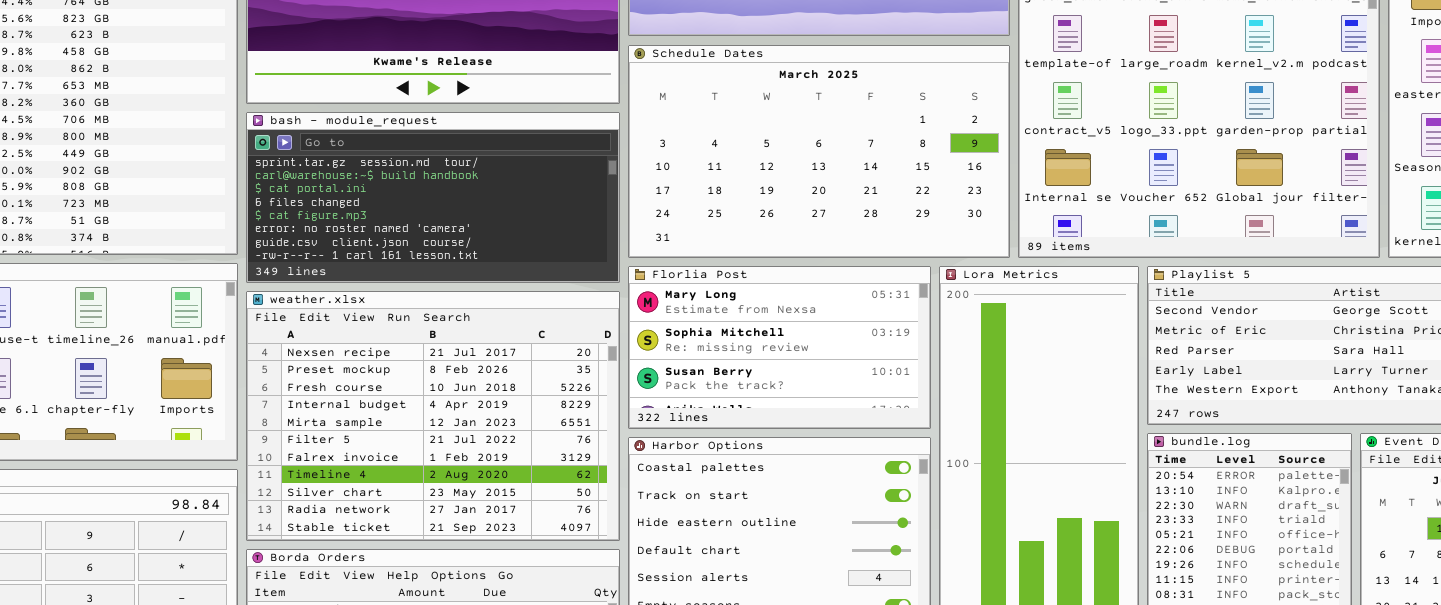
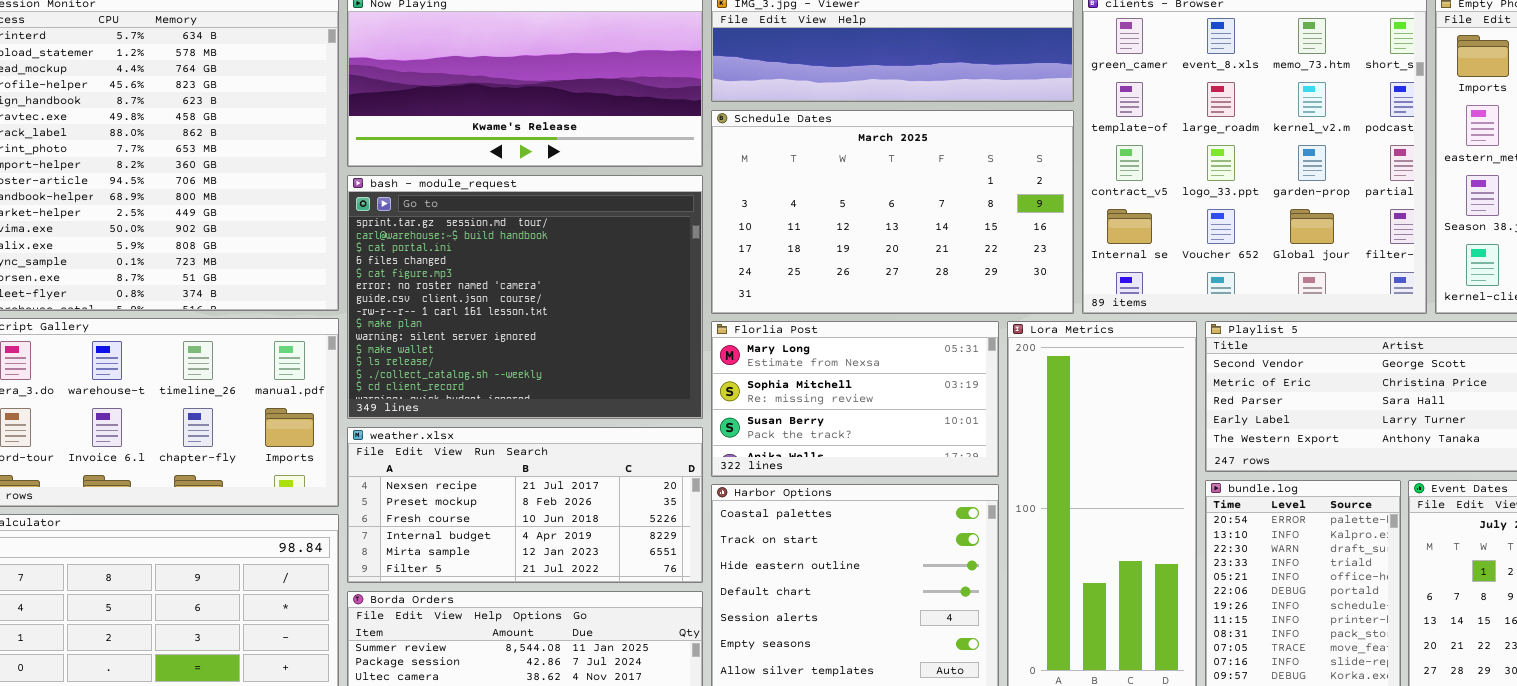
bash - module_request: [246,112,620,283] -> [347,175,703,419], resized
weather.xlsx: [246,291,620,541] -> [347,427,703,583], resized

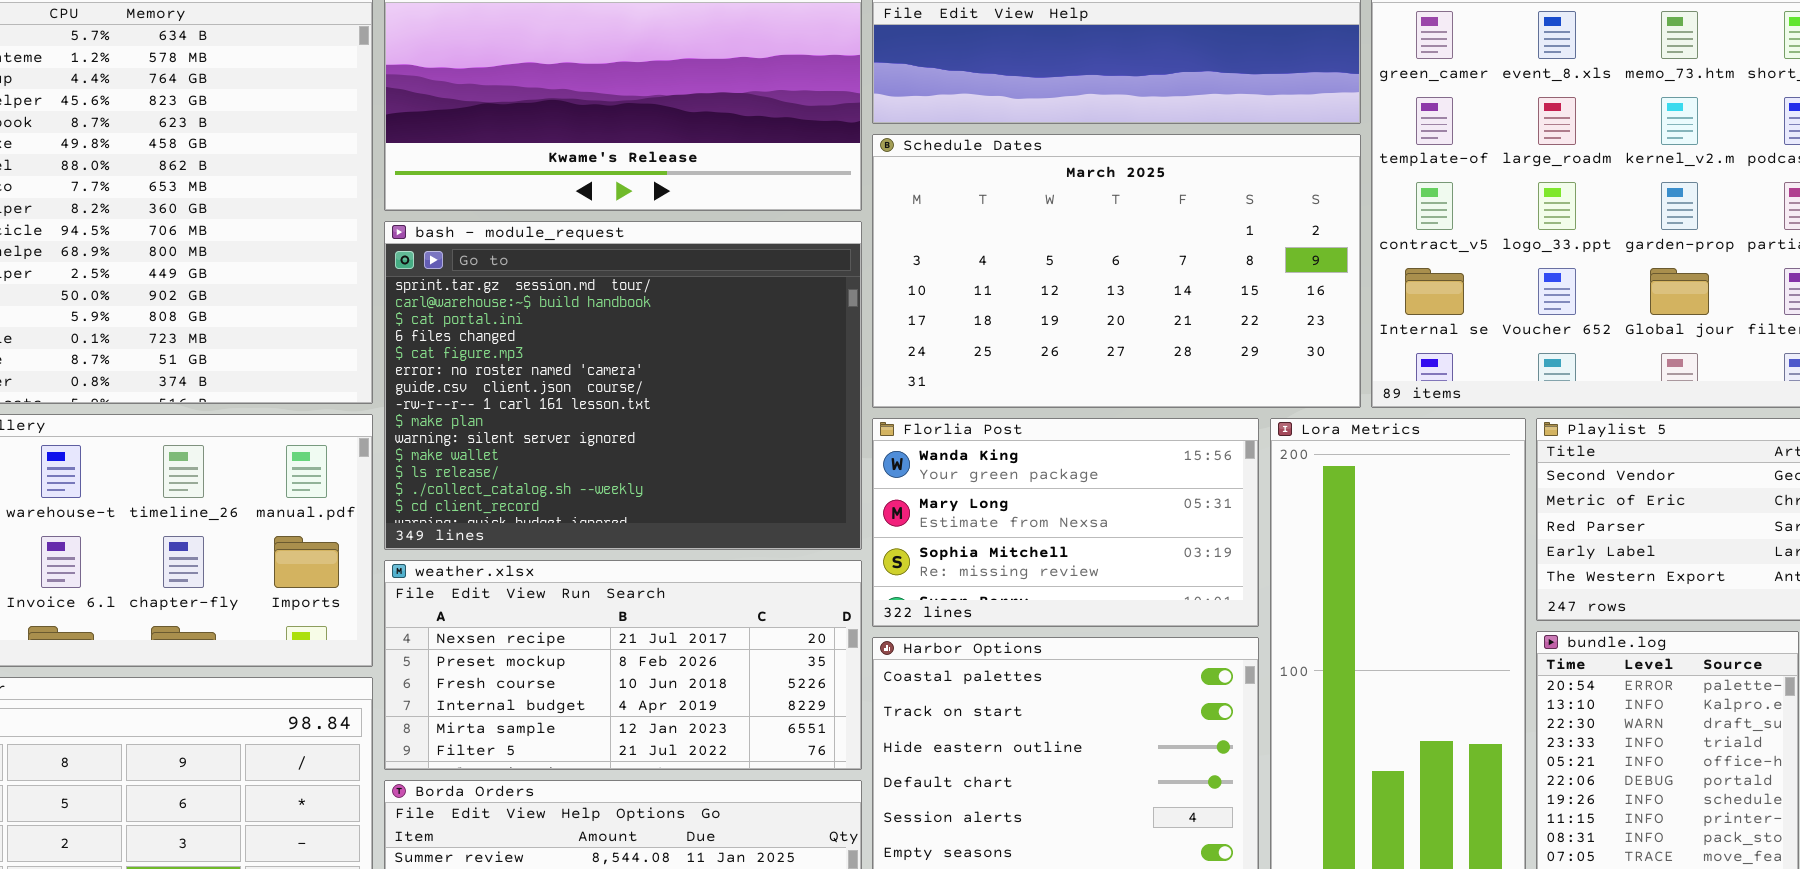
Florlia Post: [711,321,999,477] -> [872,418,1259,627], scrolled up 1 row

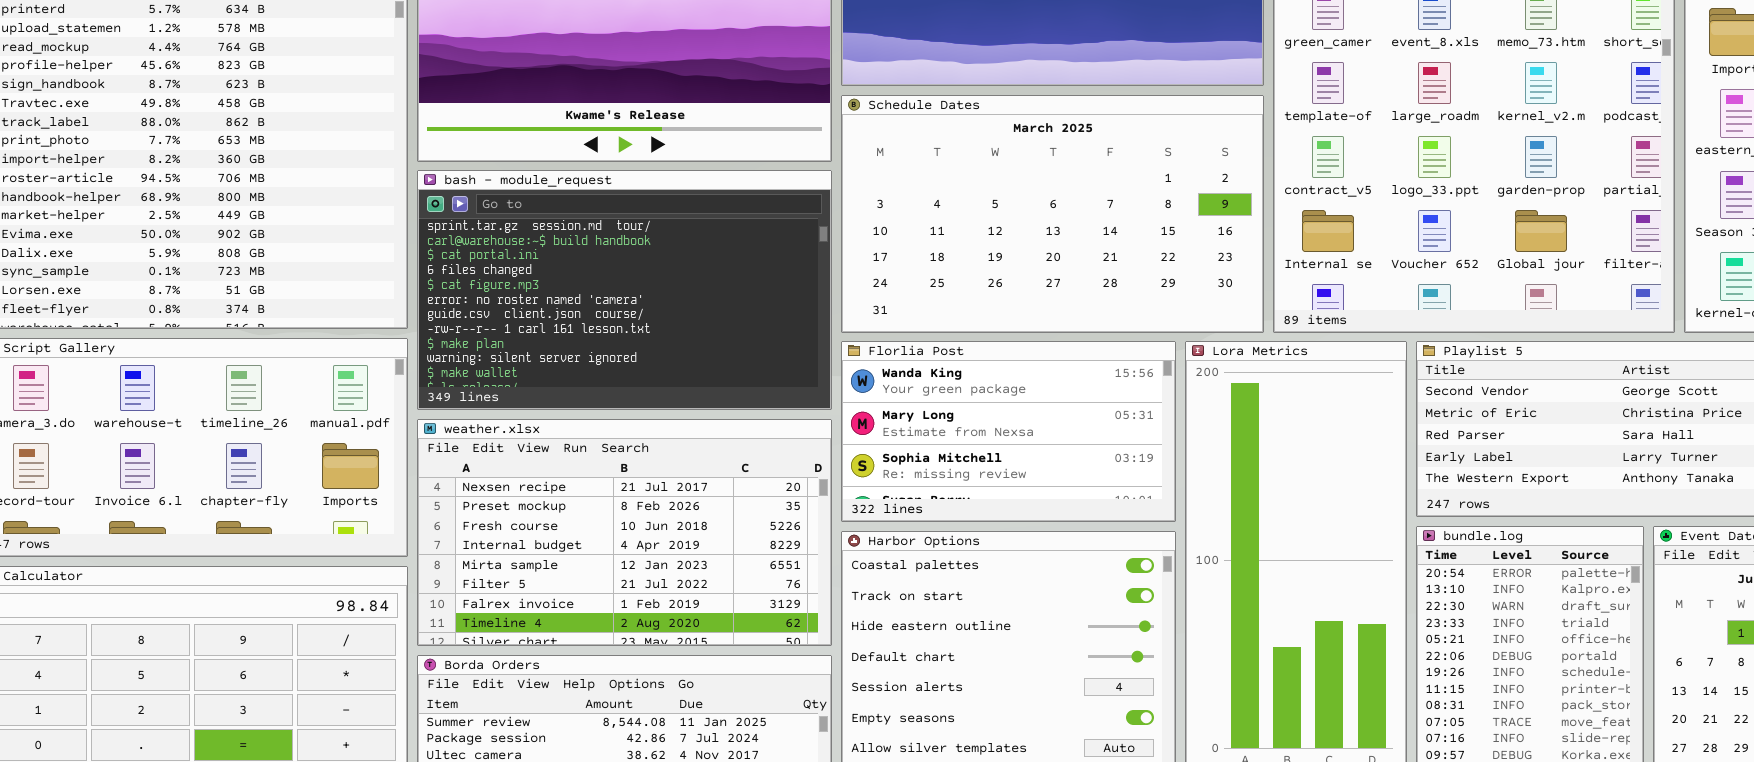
bash - module_request: [384,221,862,550] -> [417,170,832,410], resized
weather.xlsx: [384,560,862,770] -> [417,419,832,646], resized

